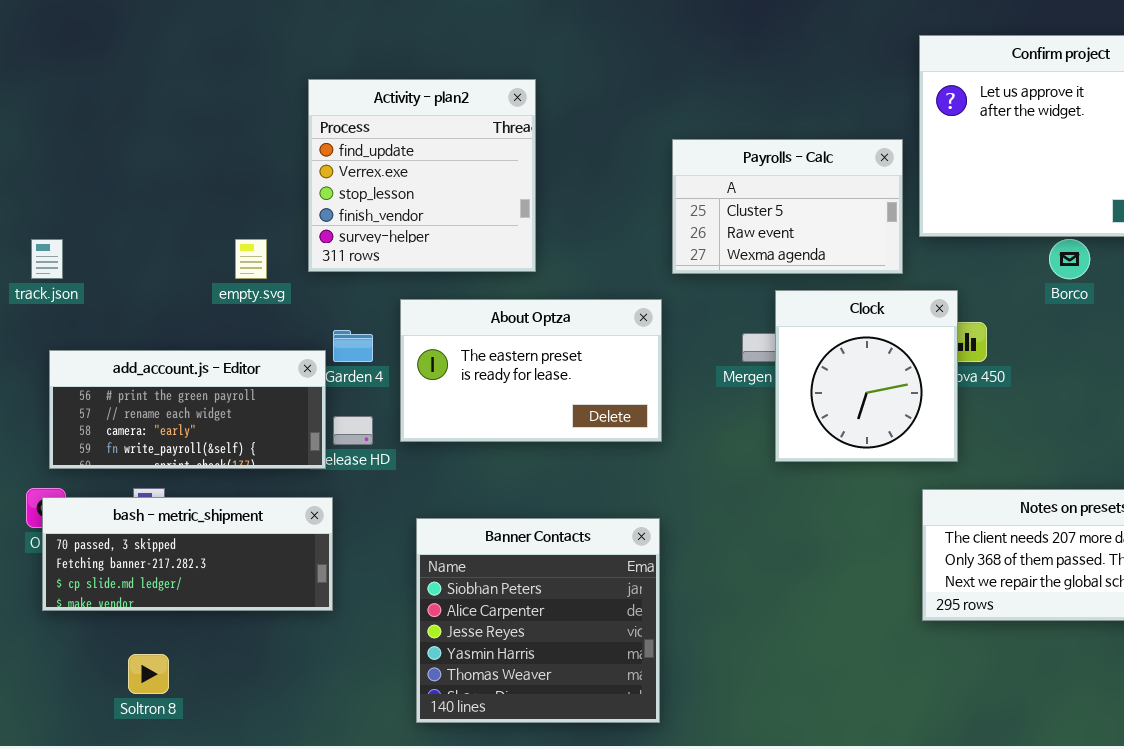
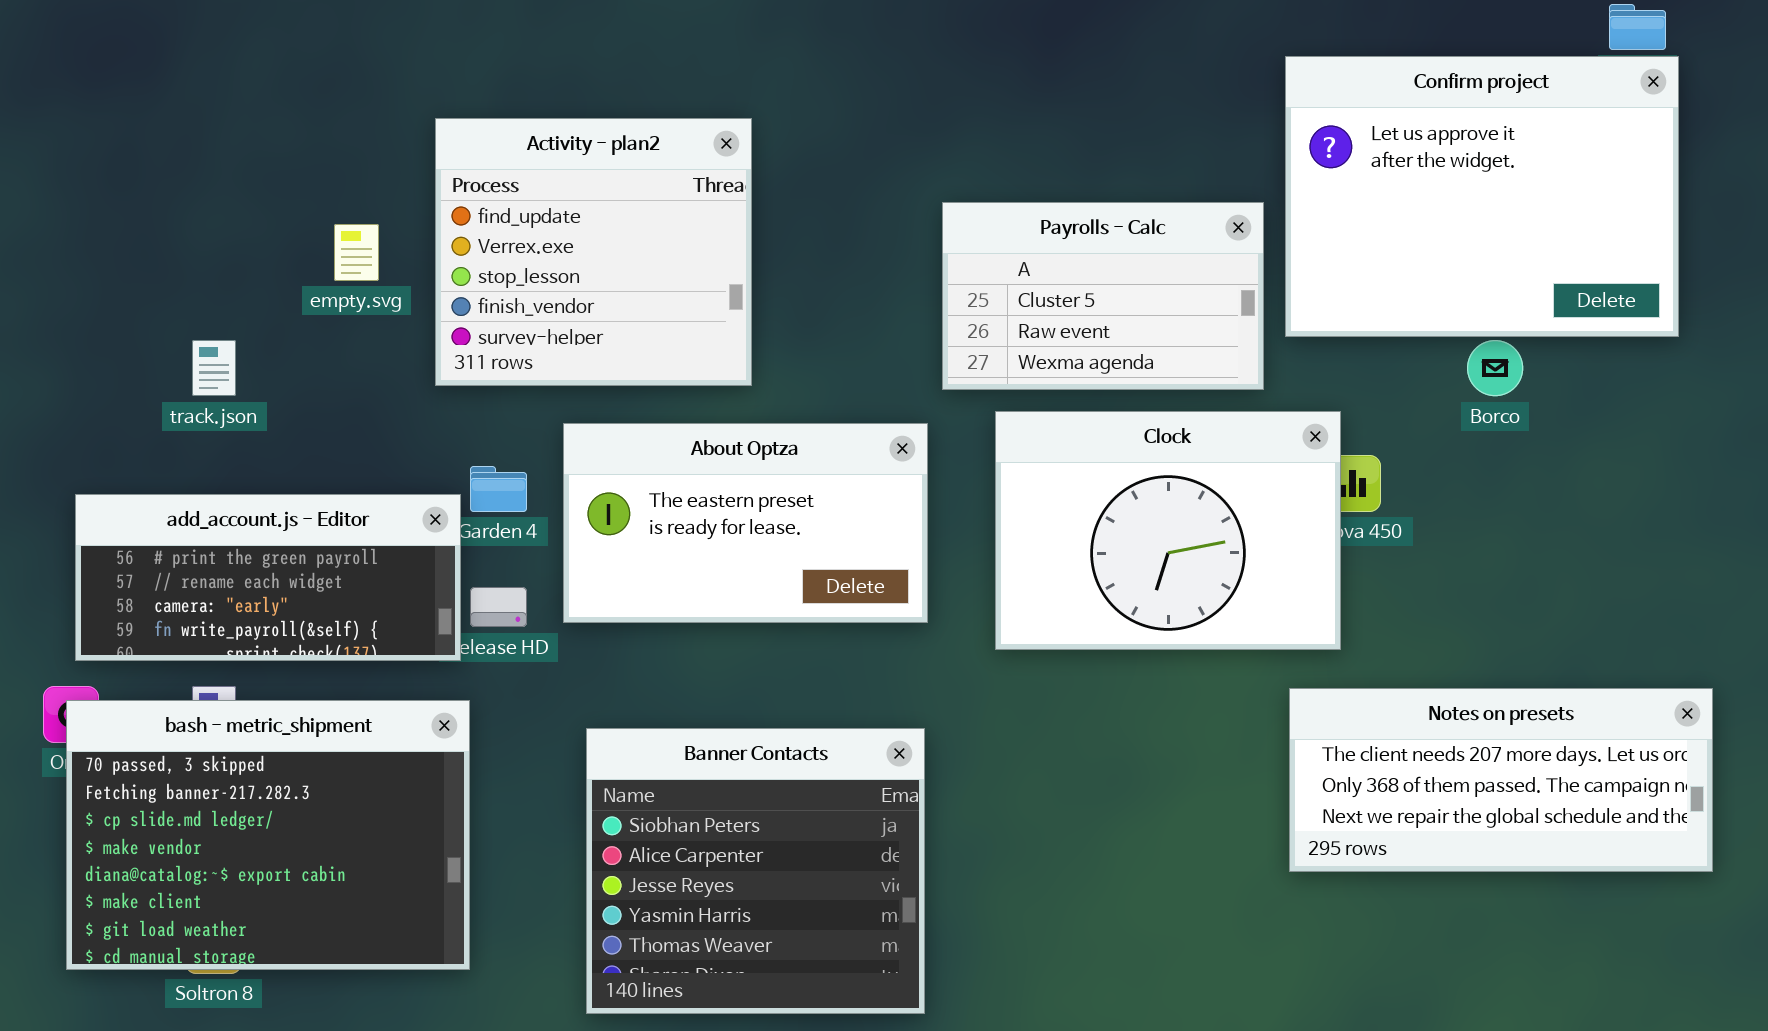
track.json: [31,239,63,279] -> [192,340,236,396], moved
empty.svg: [235,239,267,279] -> [334,224,379,281], moved
Clock: [775,290,958,462] -> [995,411,1341,650], resized
bash - metric_shipment: [42,497,333,611] -> [66,700,470,970], resized

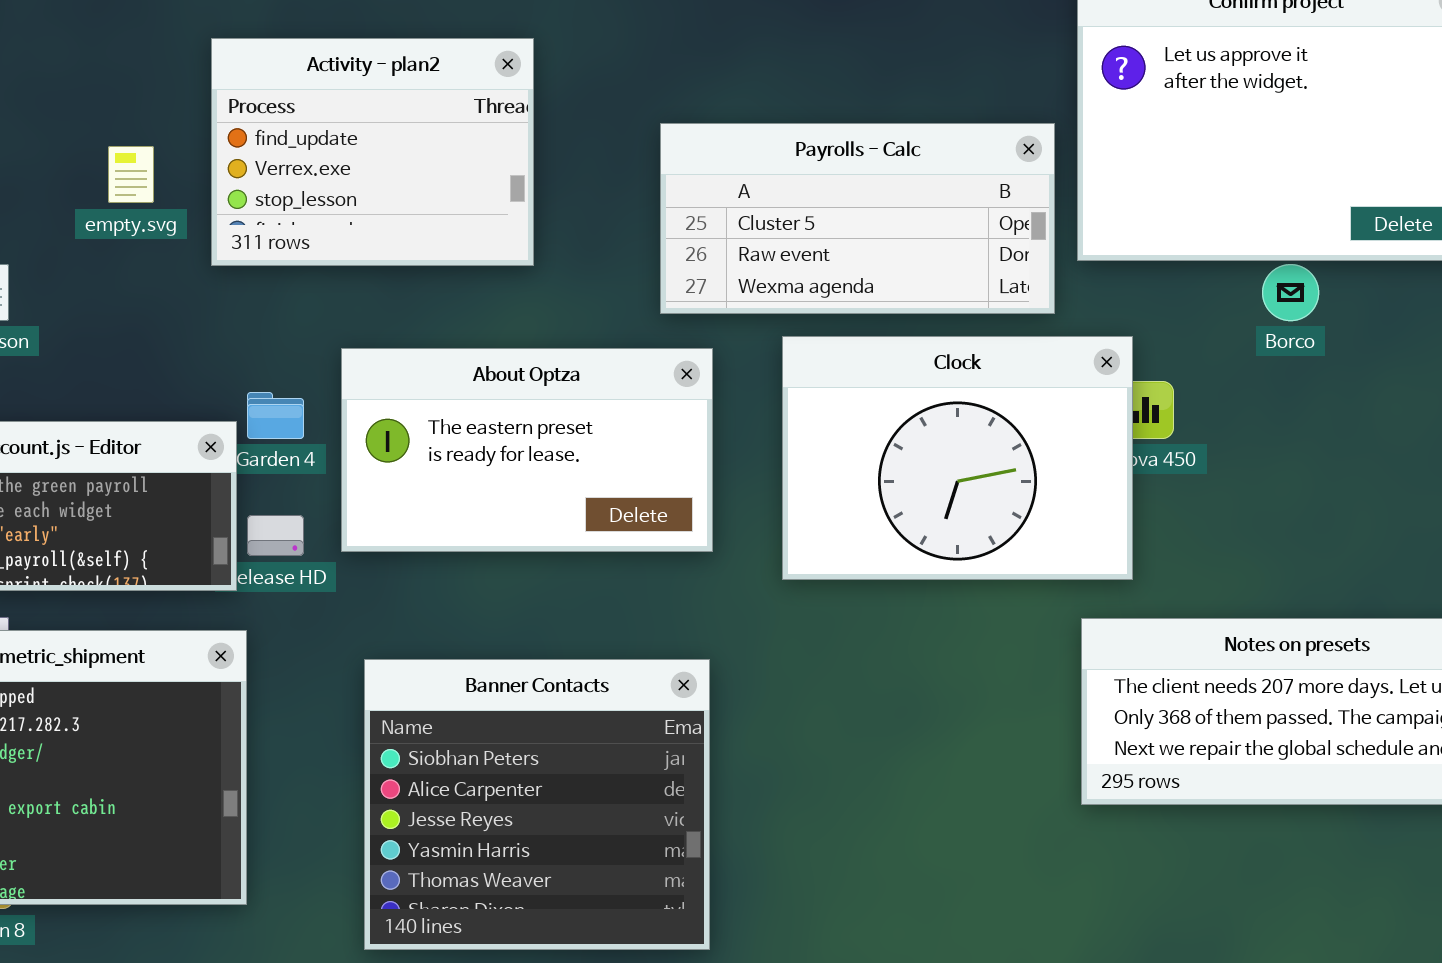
Activity - plan2: [435,118,752,386] -> [211,38,534,266], resized
Payrolls - Calc: [942,202,1264,390] -> [660,123,1055,314], resized

